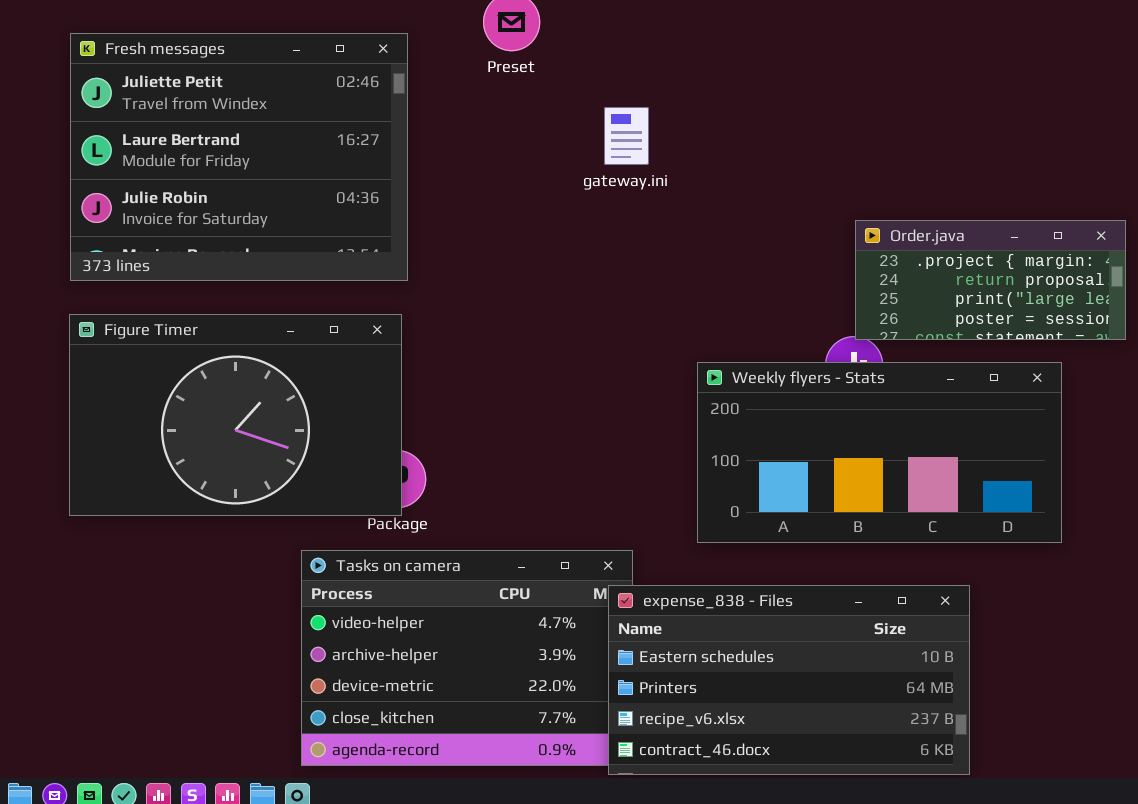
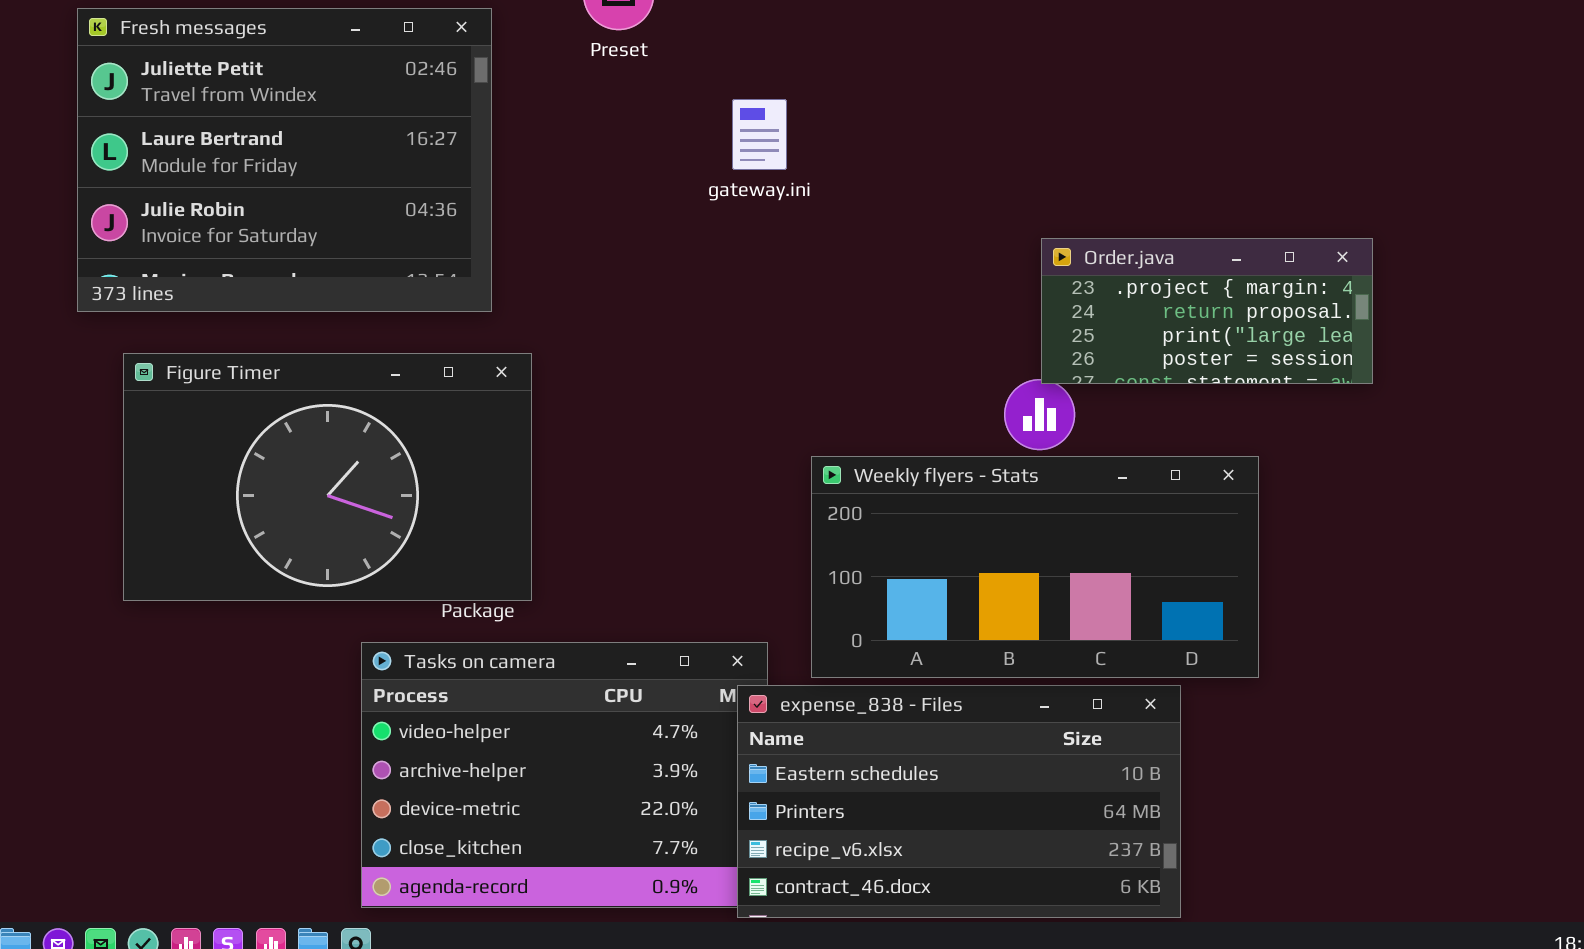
Figure Timer: [69,314,402,516] -> [123,353,532,601], moved
Weekly flyers - Stats: [697,362,1062,543] -> [811,456,1259,678], moved

